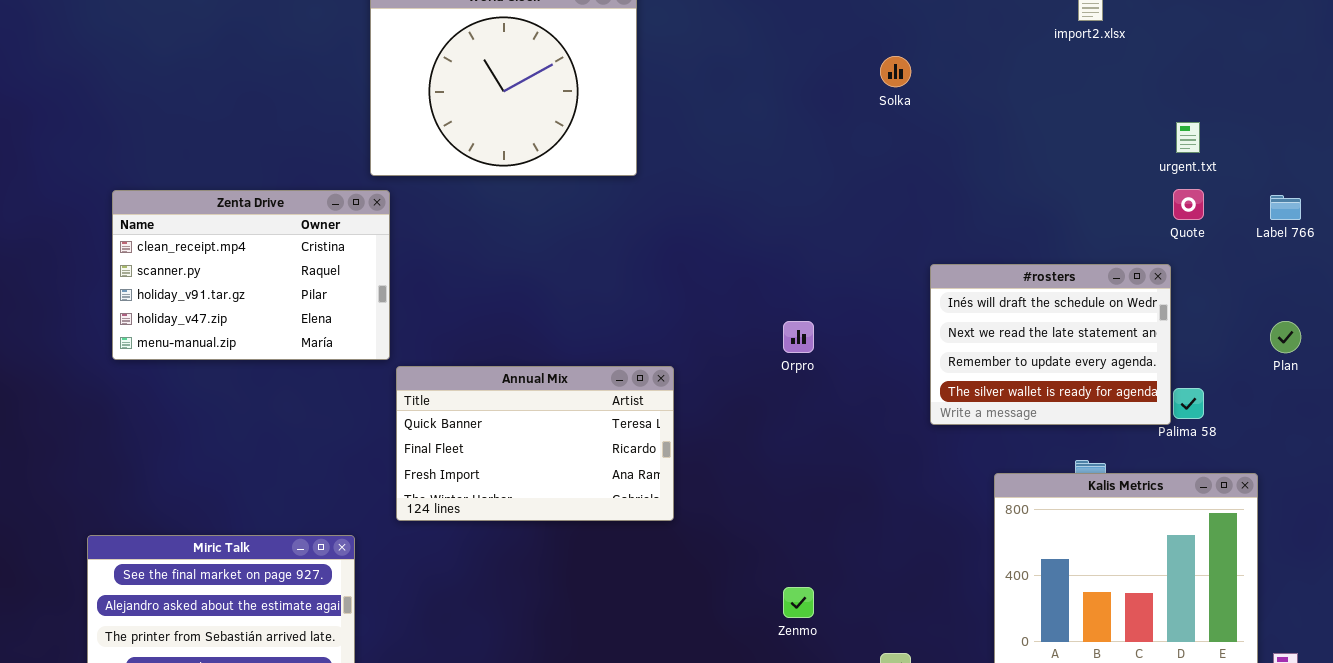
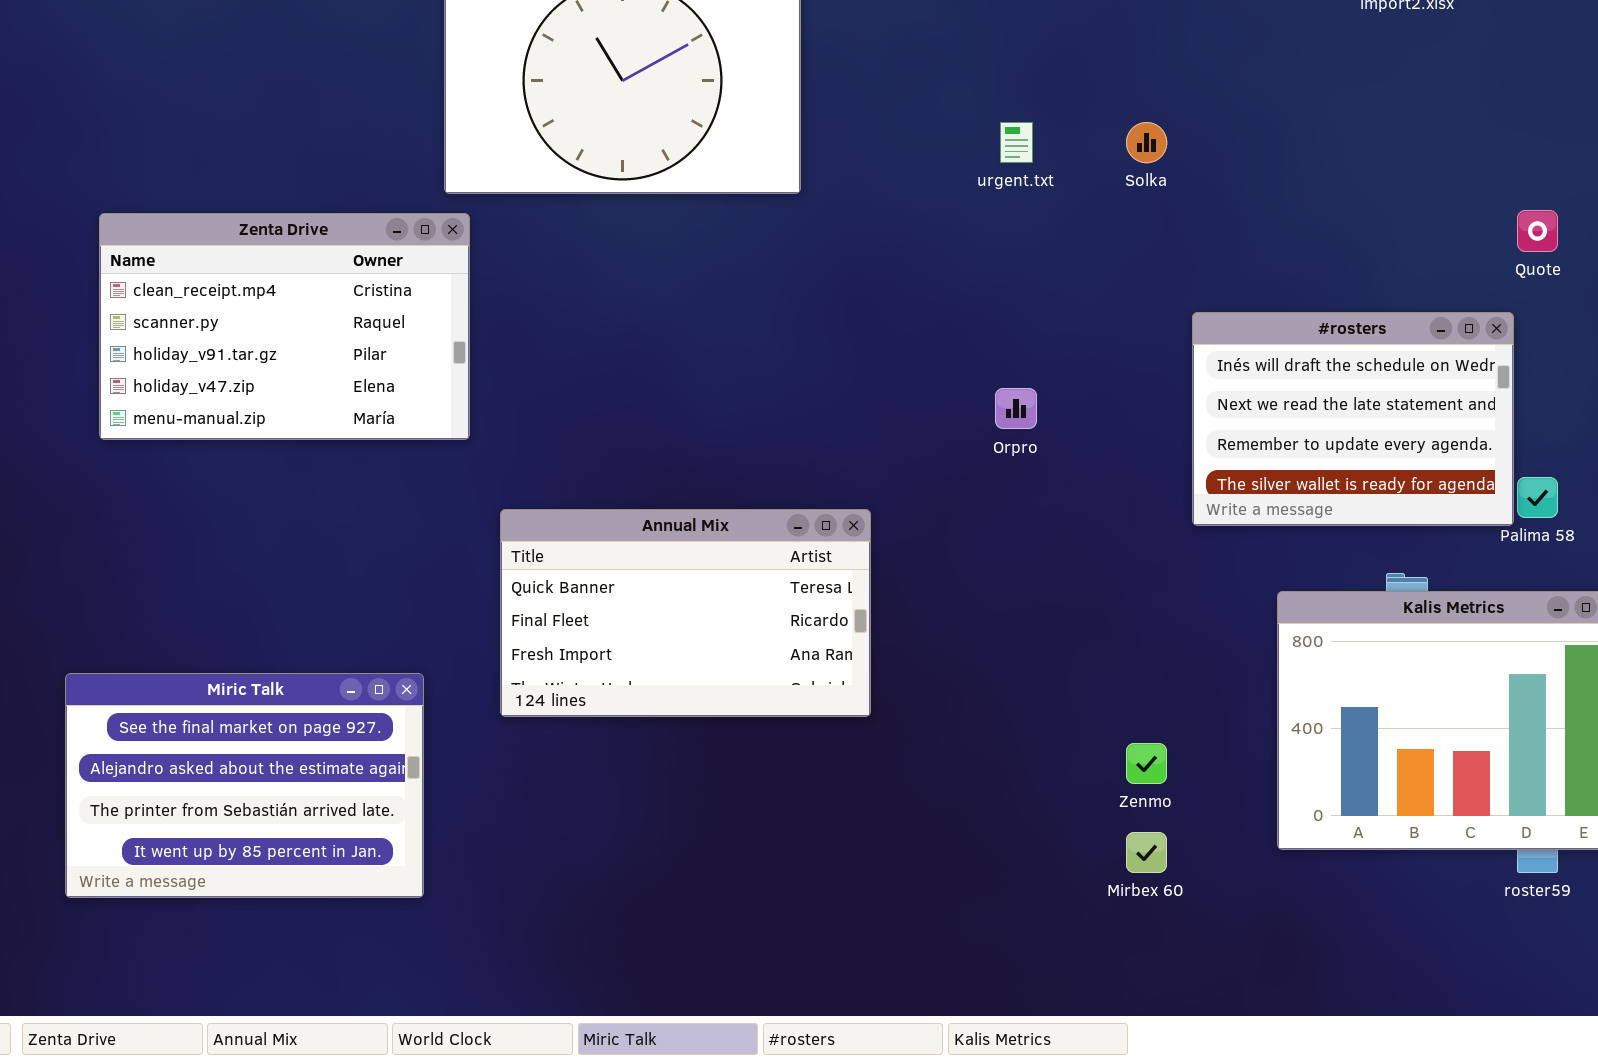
Solka: [880,56,911,87] -> [1126,122,1167,163], moved
urgent.txt: [1176,122,1200,153] -> [1000,122,1033,163], moved
Annual Mix: [396,366,674,521] -> [500,509,871,717], moved
Zenmo: [783,587,814,618] -> [1126,743,1167,784], moved

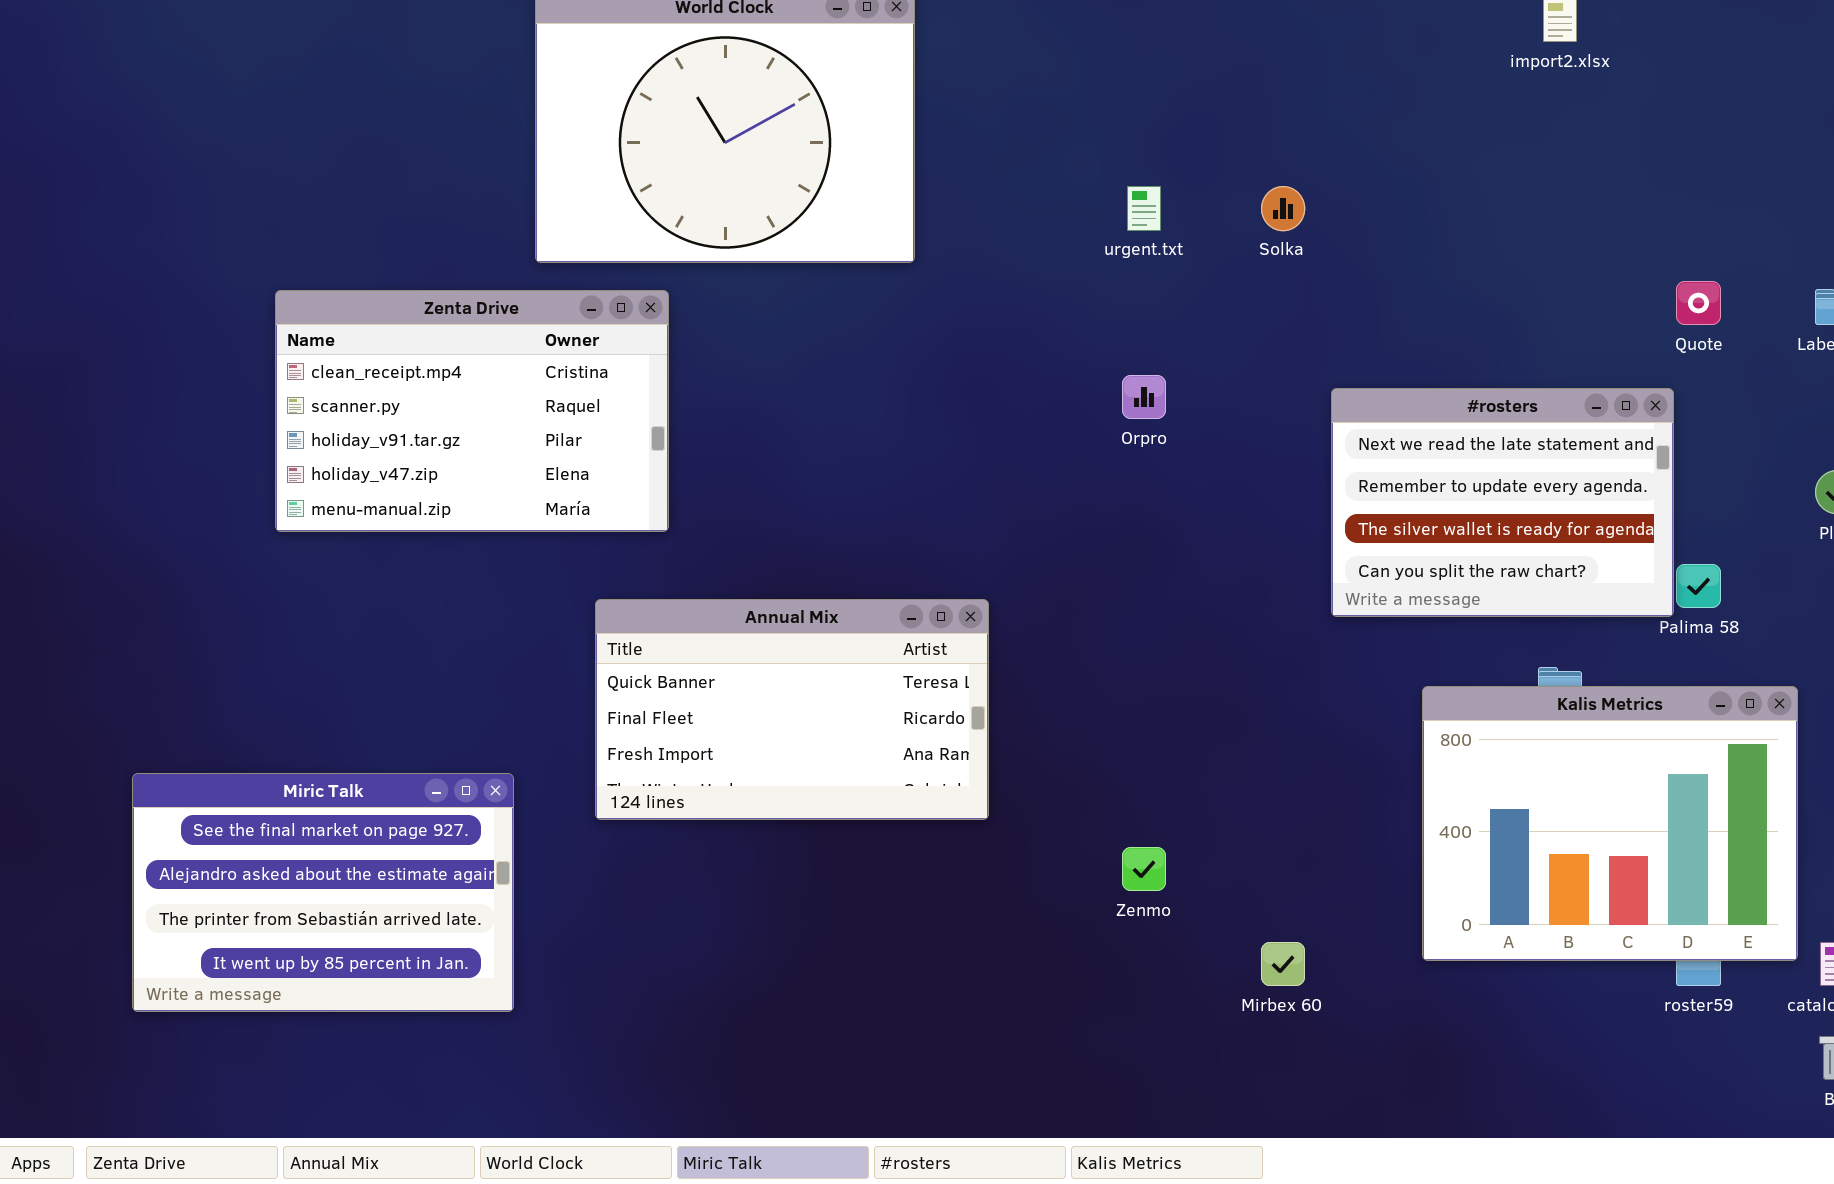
Zenta Drive: [99,213,470,440] -> [275,290,669,532], moved
#rosters: [1192,312,1514,526] -> [1331,388,1674,617], scrolled down 1 row
Orpro: [995,388,1037,429] -> [1122,375,1166,419], moved
Zenmo: [1126,743,1167,784] -> [1122,847,1166,891], moved

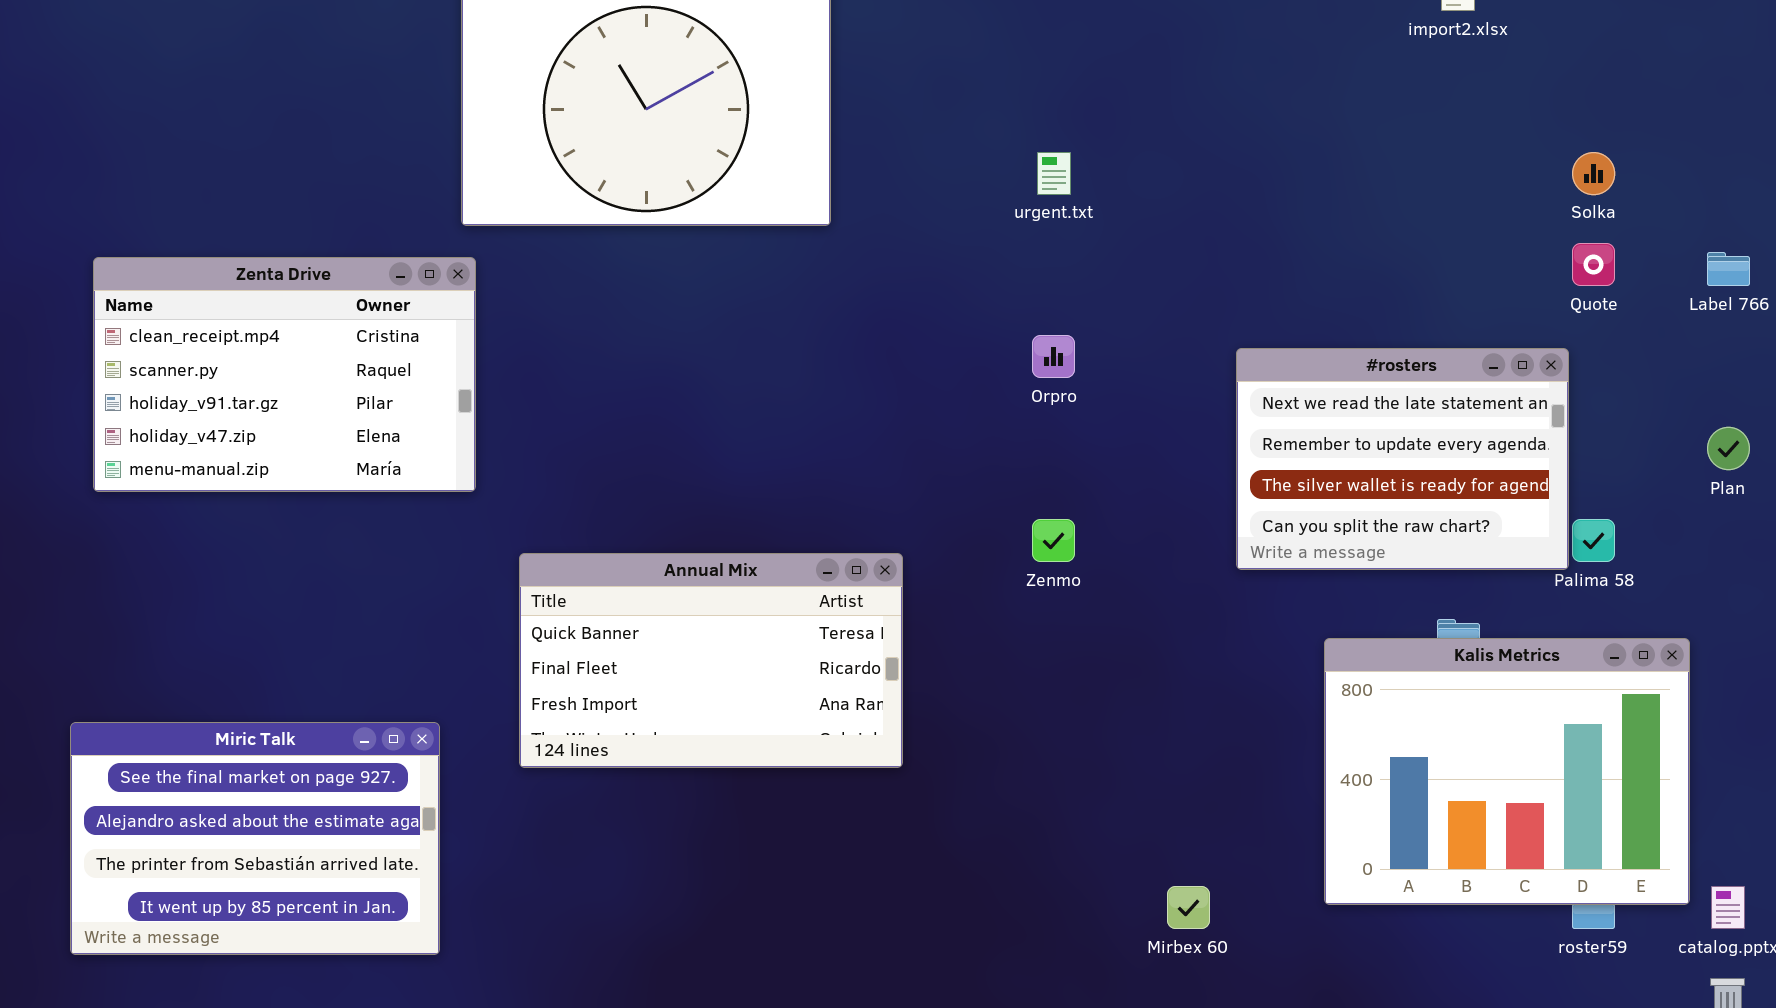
Solka: [1261,186,1305,231] -> [1572,152,1615,195], moved
Zenta Drive: [275,290,669,532] -> [93,257,476,492], moved
Zenmo: [1122,847,1166,891] -> [1032,519,1075,562], moved

